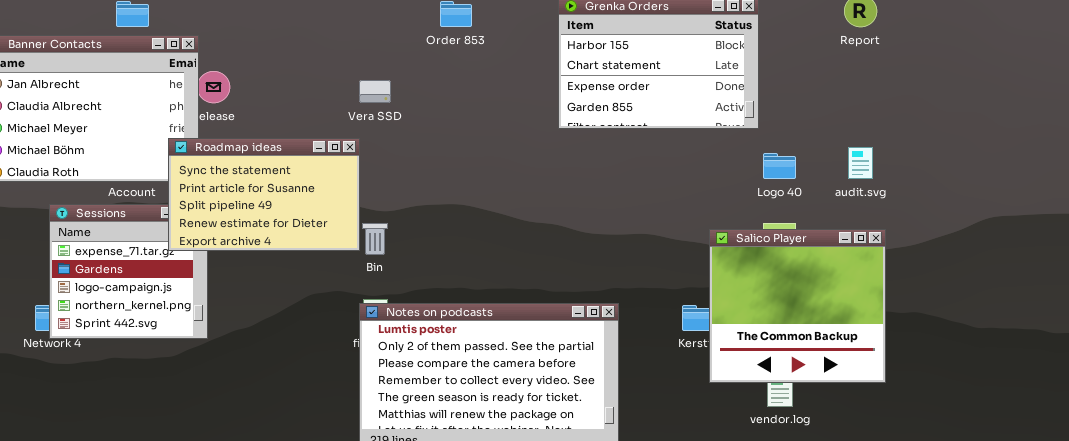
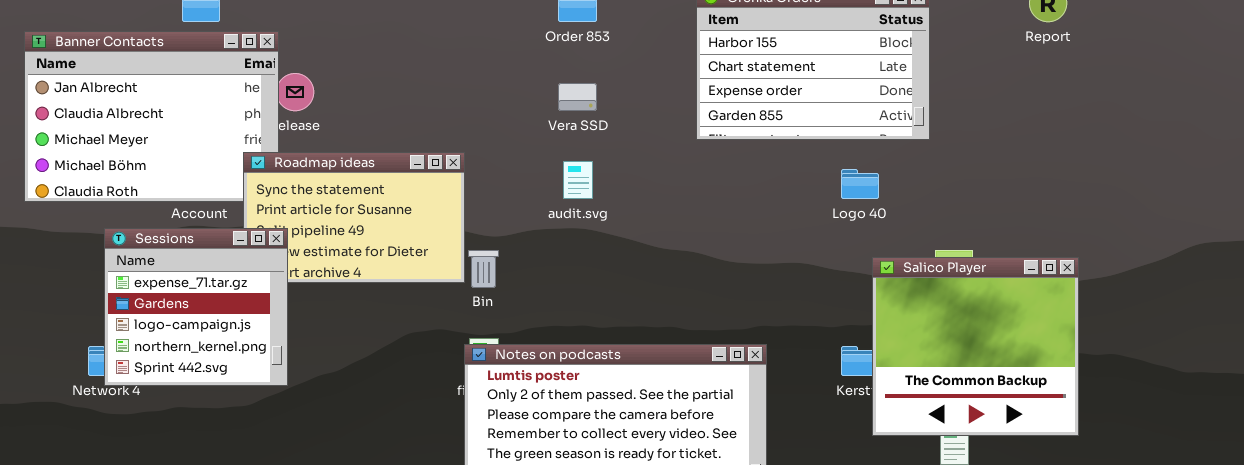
Vera SSD: [359,80,391,103] -> [558,83,597,111], moved
audit.svg: [848,147,873,179] -> [563,161,593,199], moved
Logo 40: [763,153,796,179] -> [841,169,879,199], moved
Sessions: [49,204,208,339] -> [104,228,288,386], raised

